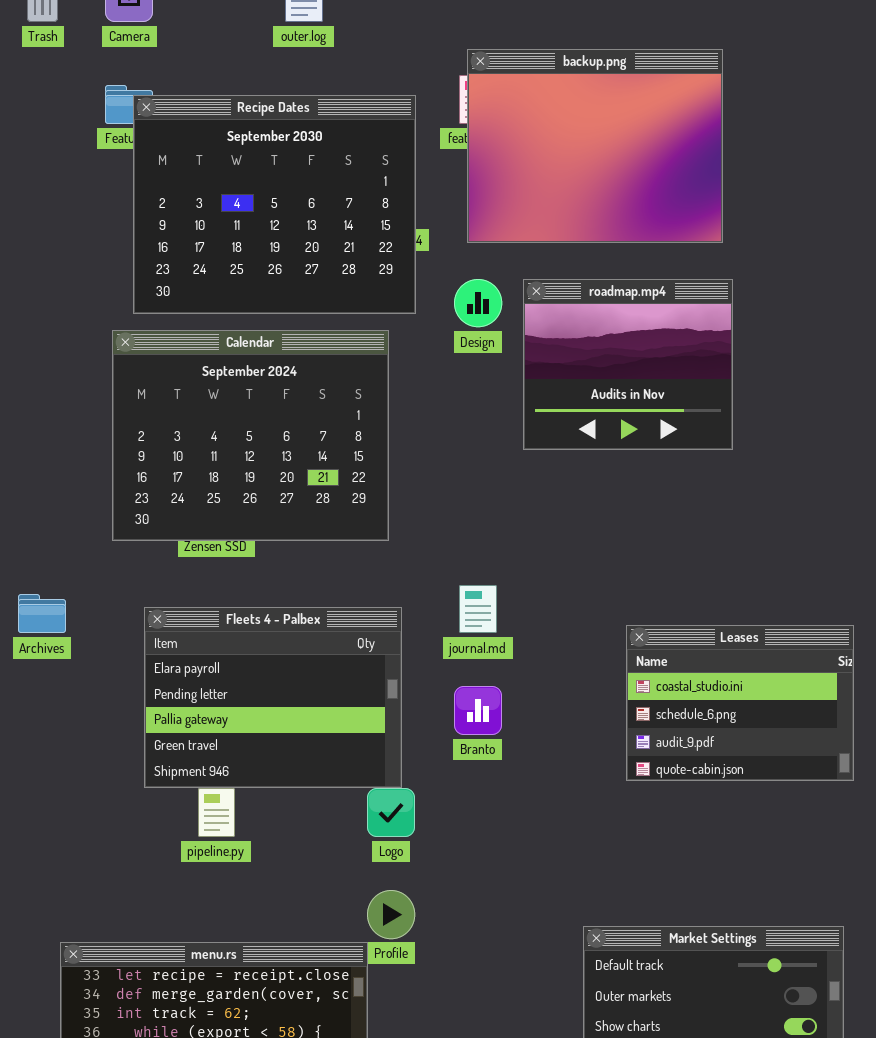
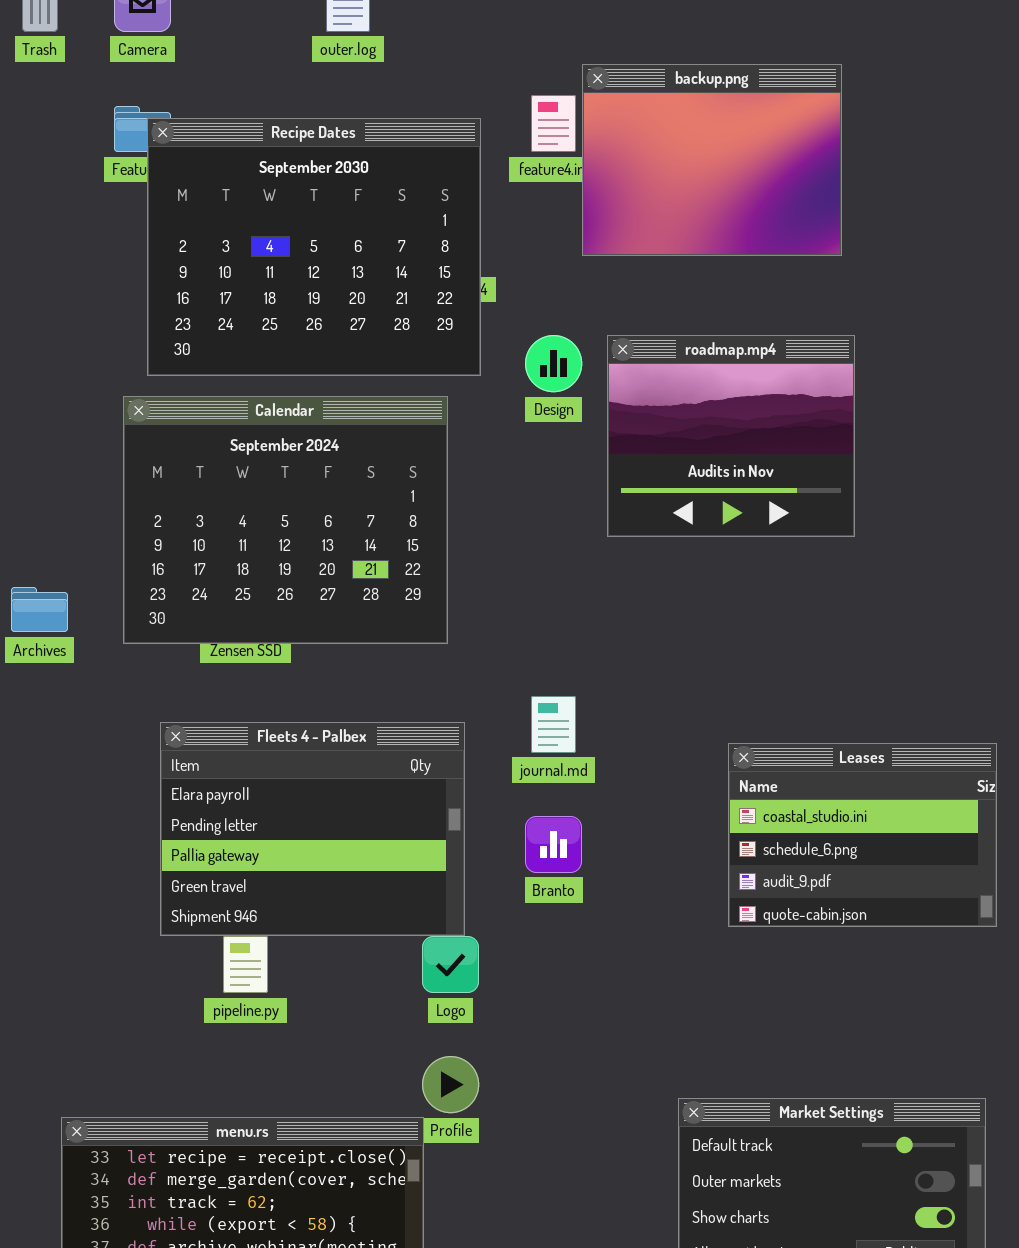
backup.png: [467,49,723,243] -> [582,64,842,256], resized
Archives: [18,594,66,633] -> [11,587,68,632], moved

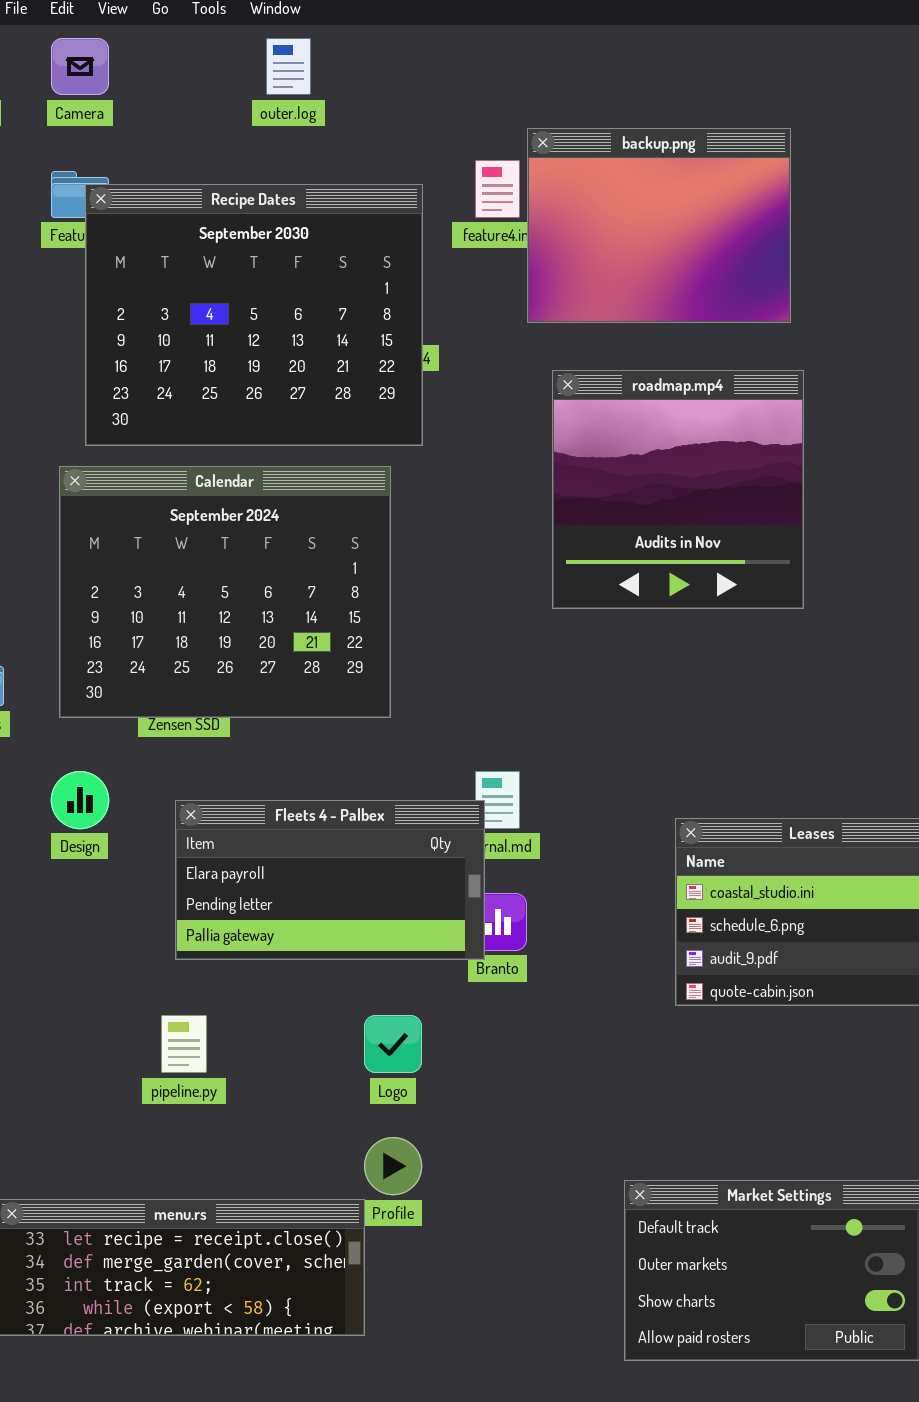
Design: [525,335,582,392] -> [51,771,109,829], moved
roadmap.mp4: [607,335,855,537] -> [552,370,804,609], resized
Fleets 4 - Palbex: [160,722,465,936] -> [175,800,485,960], moved, resized

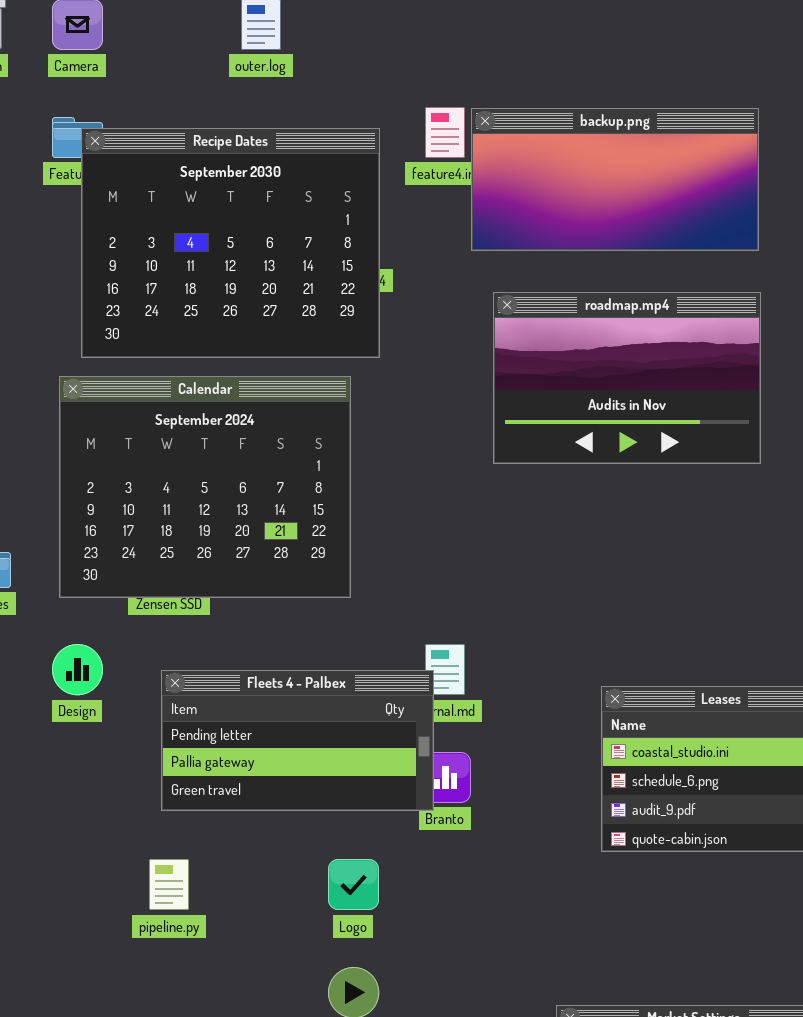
backup.png: [527,128,791,323] -> [471,108,759,251], resized
roadmap.mp4: [552,370,804,609] -> [493,292,761,464], resized
Fleets 4 - Palbex: [175,800,485,960] -> [161,670,434,811], scrolled down 1 row

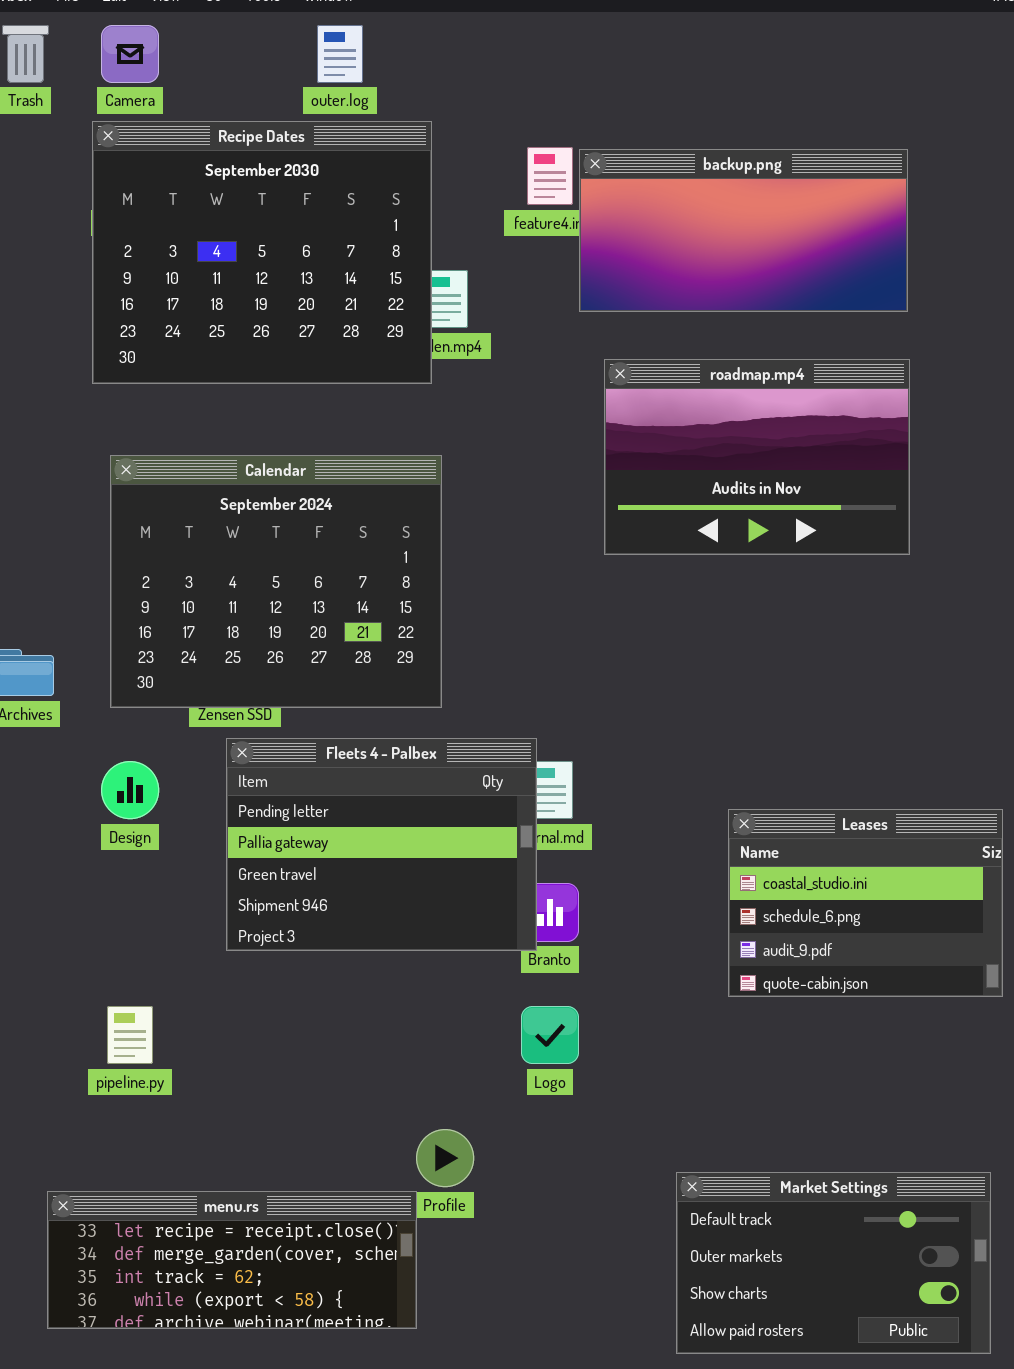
Recipe Dates: [81,128,380,358] -> [92,121,432,384], moved
Fleets 4 - Palbex: [161,670,434,811] -> [226,738,537,951], resized
pipeline.py: [149,859,189,910] -> [107,1006,153,1064], moved
Logo: [328,859,379,910] -> [521,1006,579,1064], moved

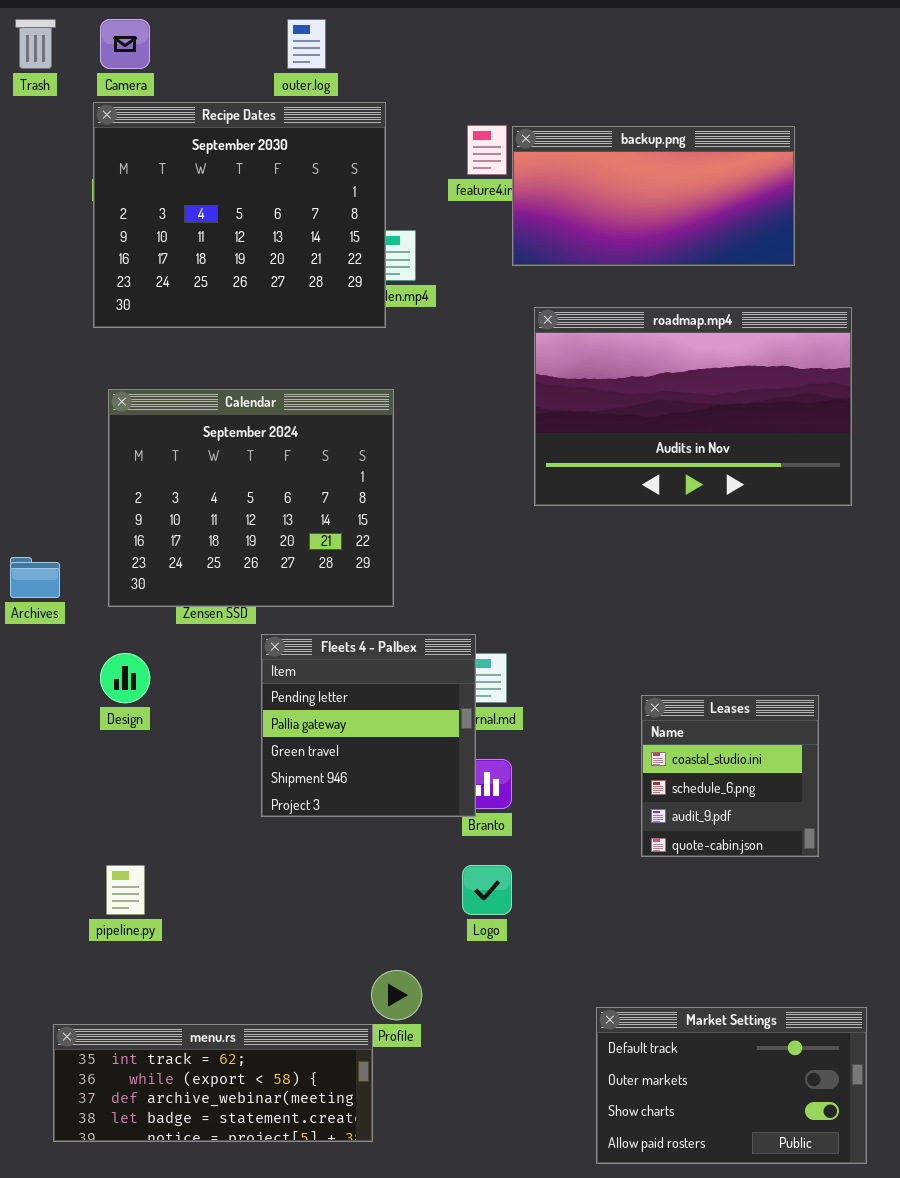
roadmap.mp4: [604,359,910,555] -> [534,307,852,506], resized
Fleets 4 - Palbex: [226,738,537,951] -> [261,634,476,817], resized
Leases: [728,809,1003,997] -> [641,695,819,857], resized
menu.rs: [47,1191,417,1329] -> [53,1024,373,1142], scrolled down 2 rows

